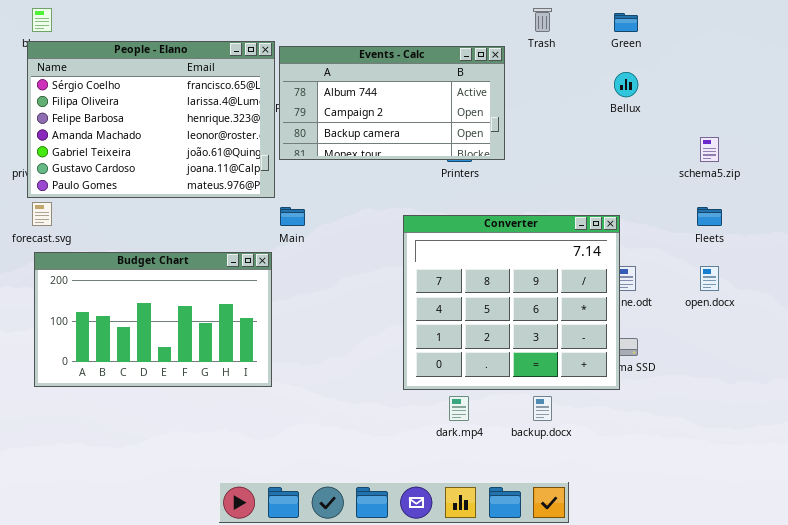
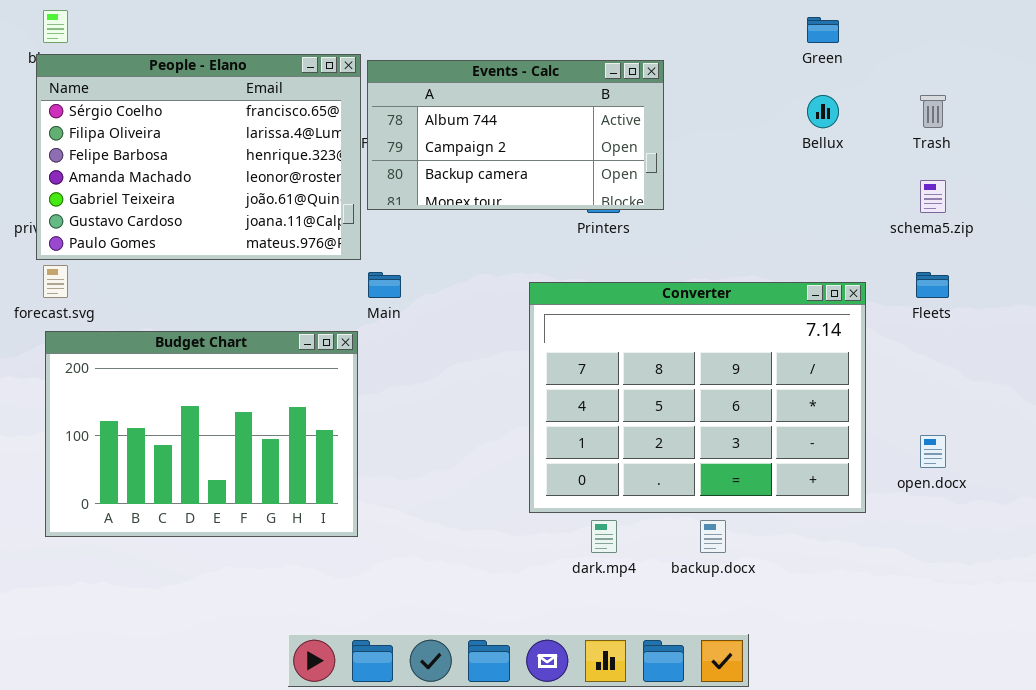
Trash: [533,8,552,32] -> [920,95,946,128], moved
Converter: [403,215,620,390] -> [529,282,866,513], resized
Budget Chart: [34,252,272,387] -> [45,331,358,537], resized
open.docx: [700,266,719,291] -> [920,435,946,468], moved

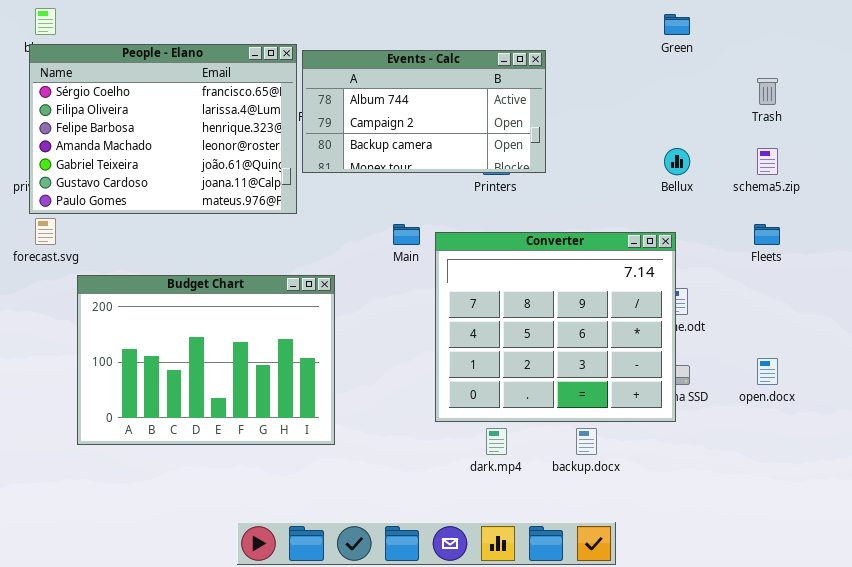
Bellux: [807,95,839,128] -> [664,148,690,175], moved
Main: [368,272,401,298] -> [393,224,420,245], moved
Converter: [529,282,866,513] -> [435,232,676,422], resized
Budget Chart: [45,331,358,537] -> [77,275,335,445], moved

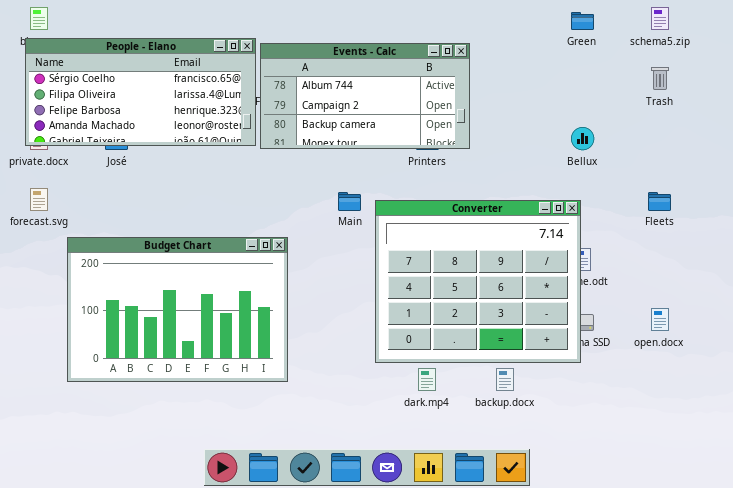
People - Elano: [29,44,297,214] -> [25,38,256,146], resized
schema5.zip: [757,148,778,175] -> [651,7,669,30], moved

